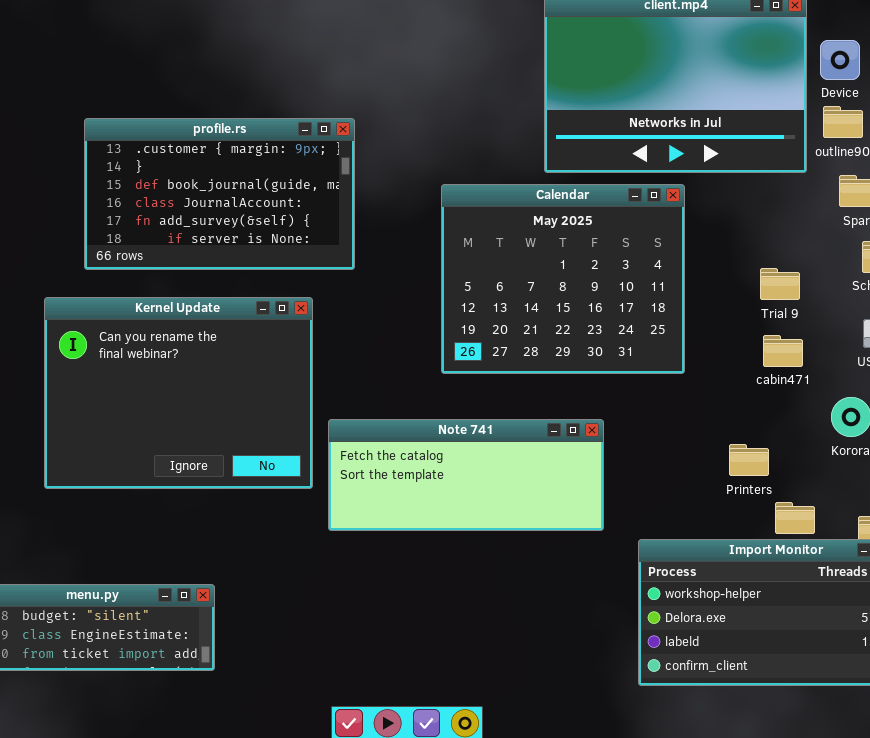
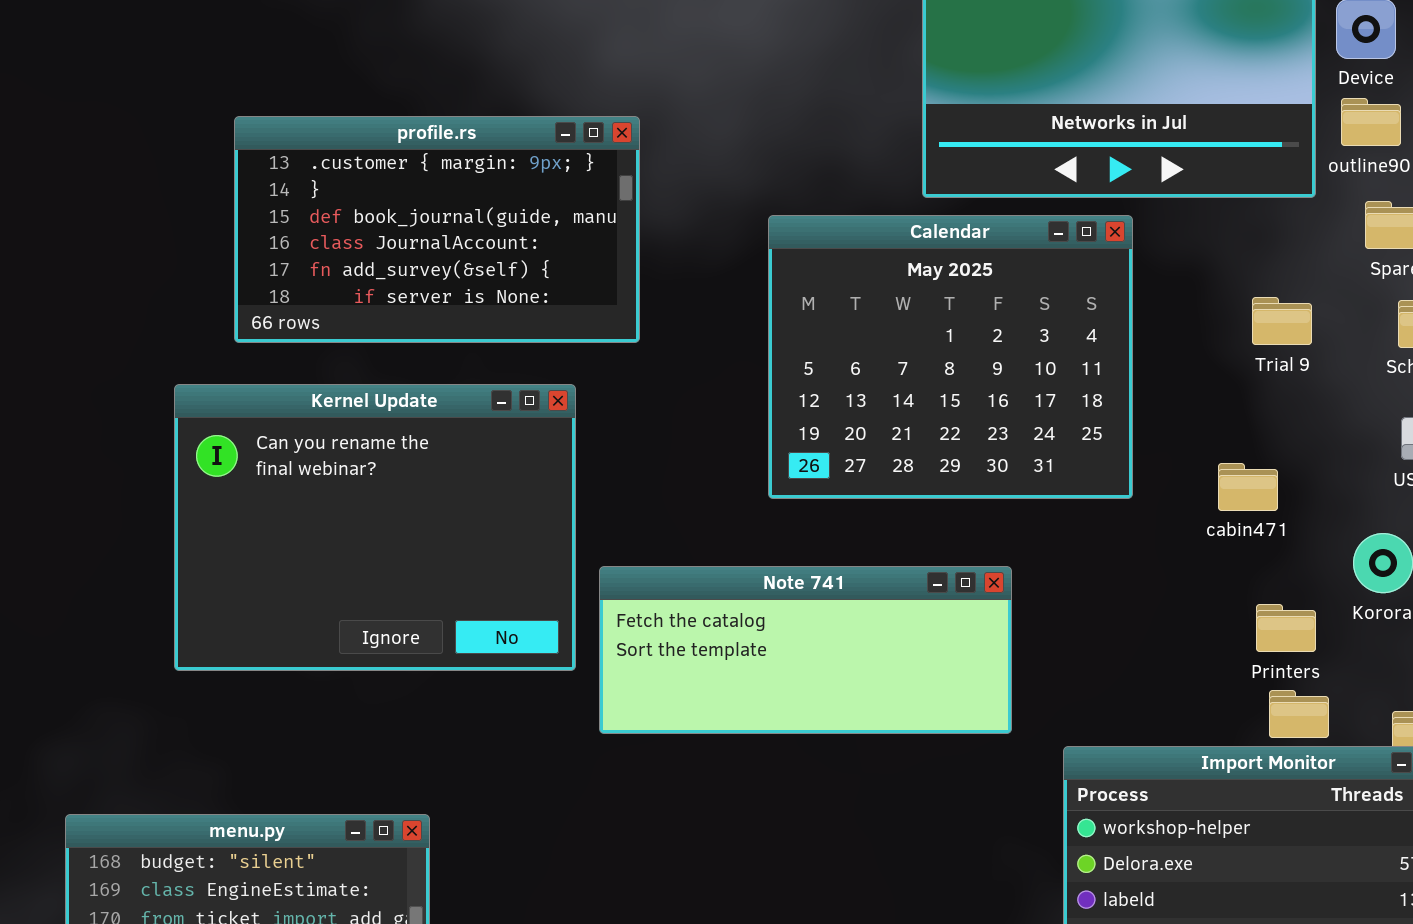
Trial 9: [760,268,800,300] -> [1252,297,1312,345], moved
cabin471: [763,335,803,367] -> [1218,463,1278,511], moved
Printers: [729,444,769,476] -> [1256,604,1316,652], moved

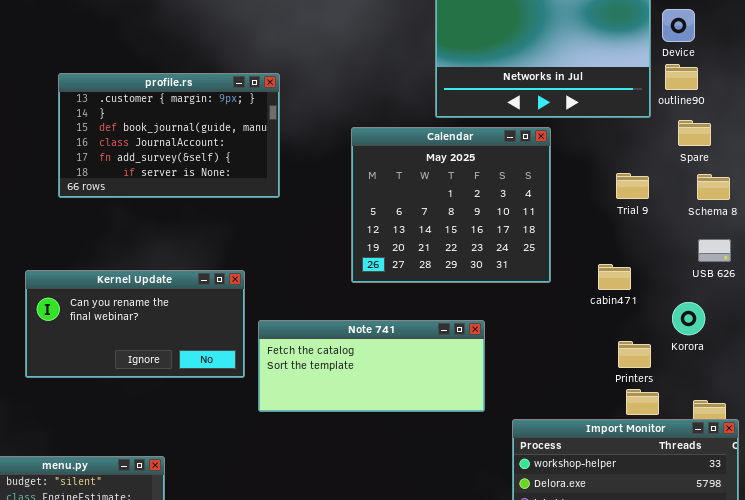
Kernel Update: [174,384,576,671] -> [25,270,245,378], resized

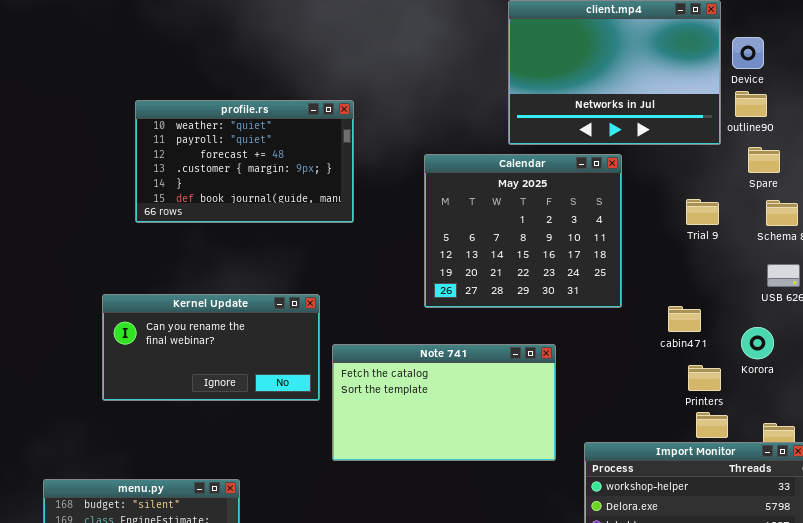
profile.rs: [58,73,280,198] -> [135,100,354,223], scrolled up 3 rows
cabin471: [598,264,631,290] -> [668,306,701,332], moved
Note 741: [258,320,485,412] -> [332,344,556,461], resized

